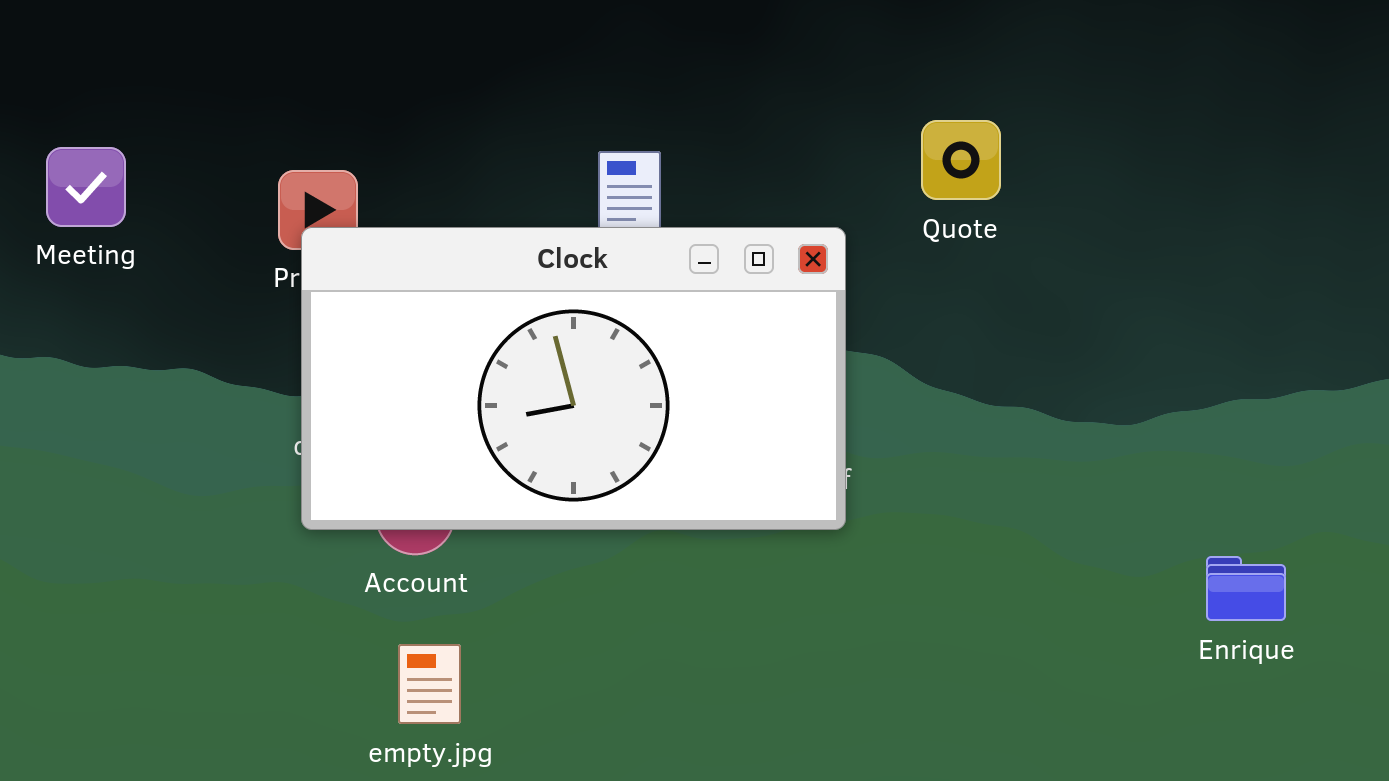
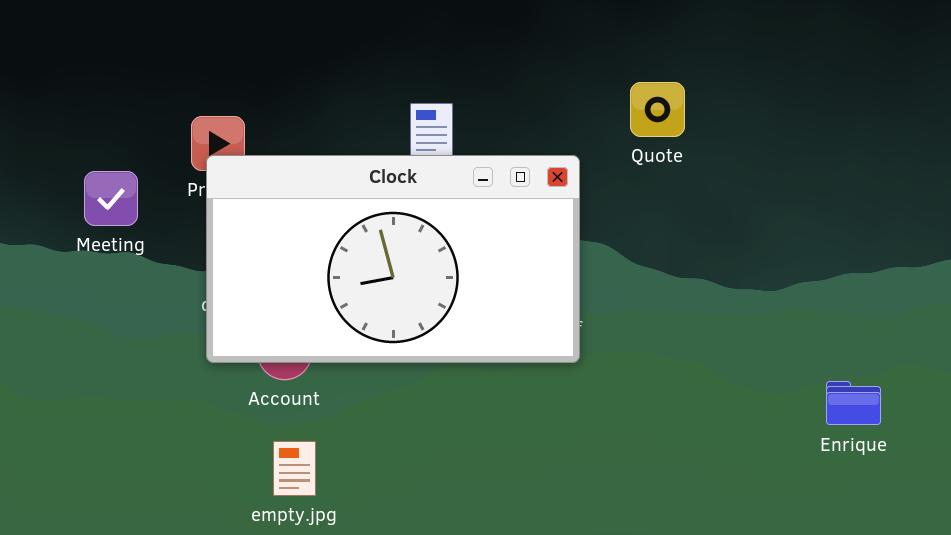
Meeting: [46,147,126,227] -> [84,171,138,226], moved

